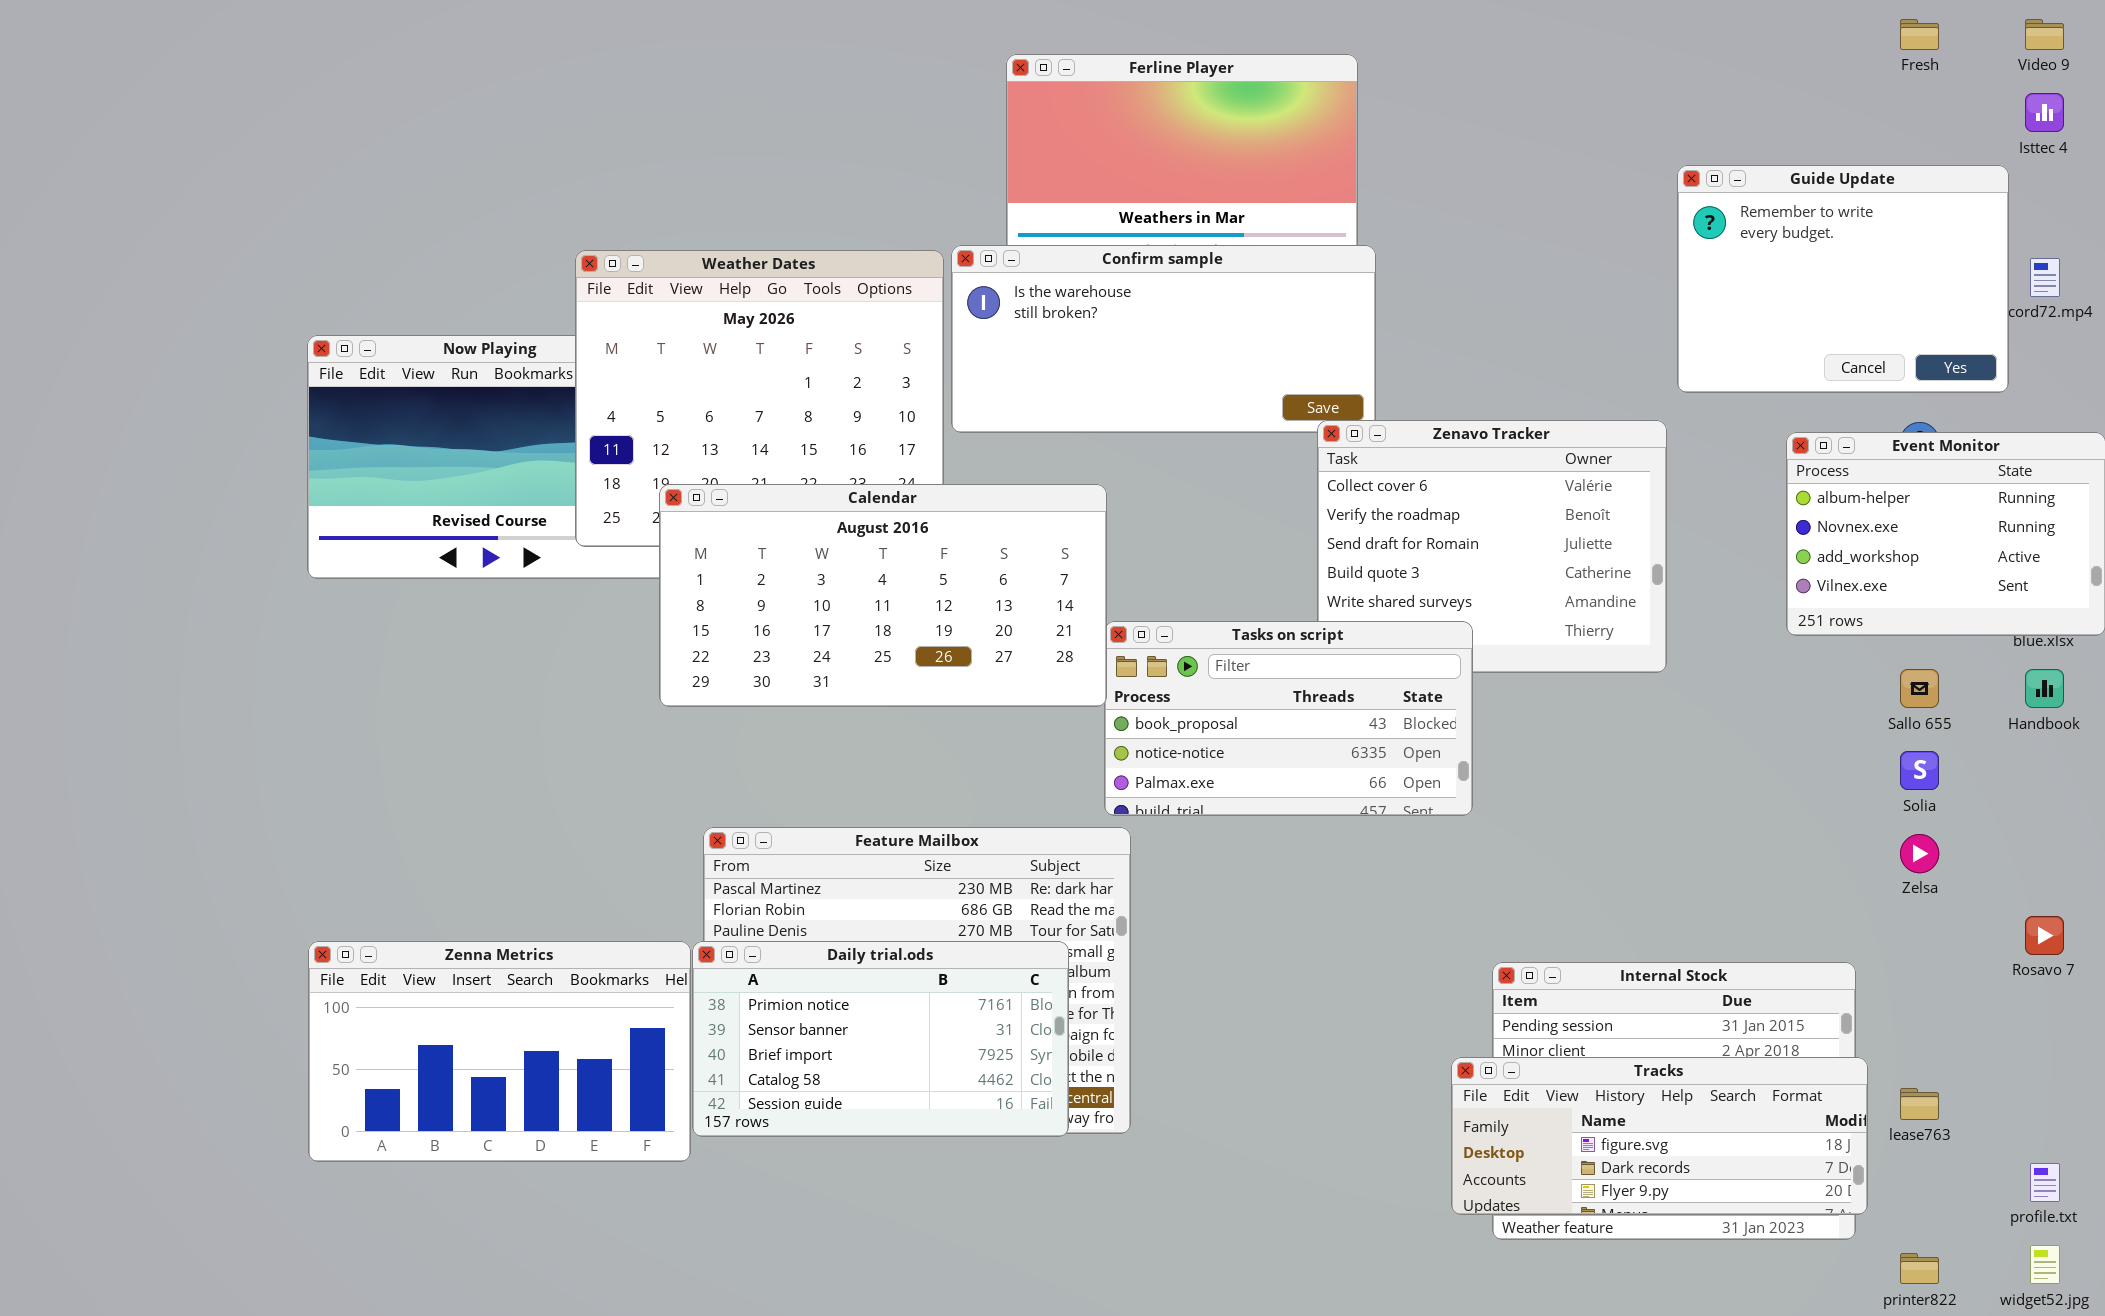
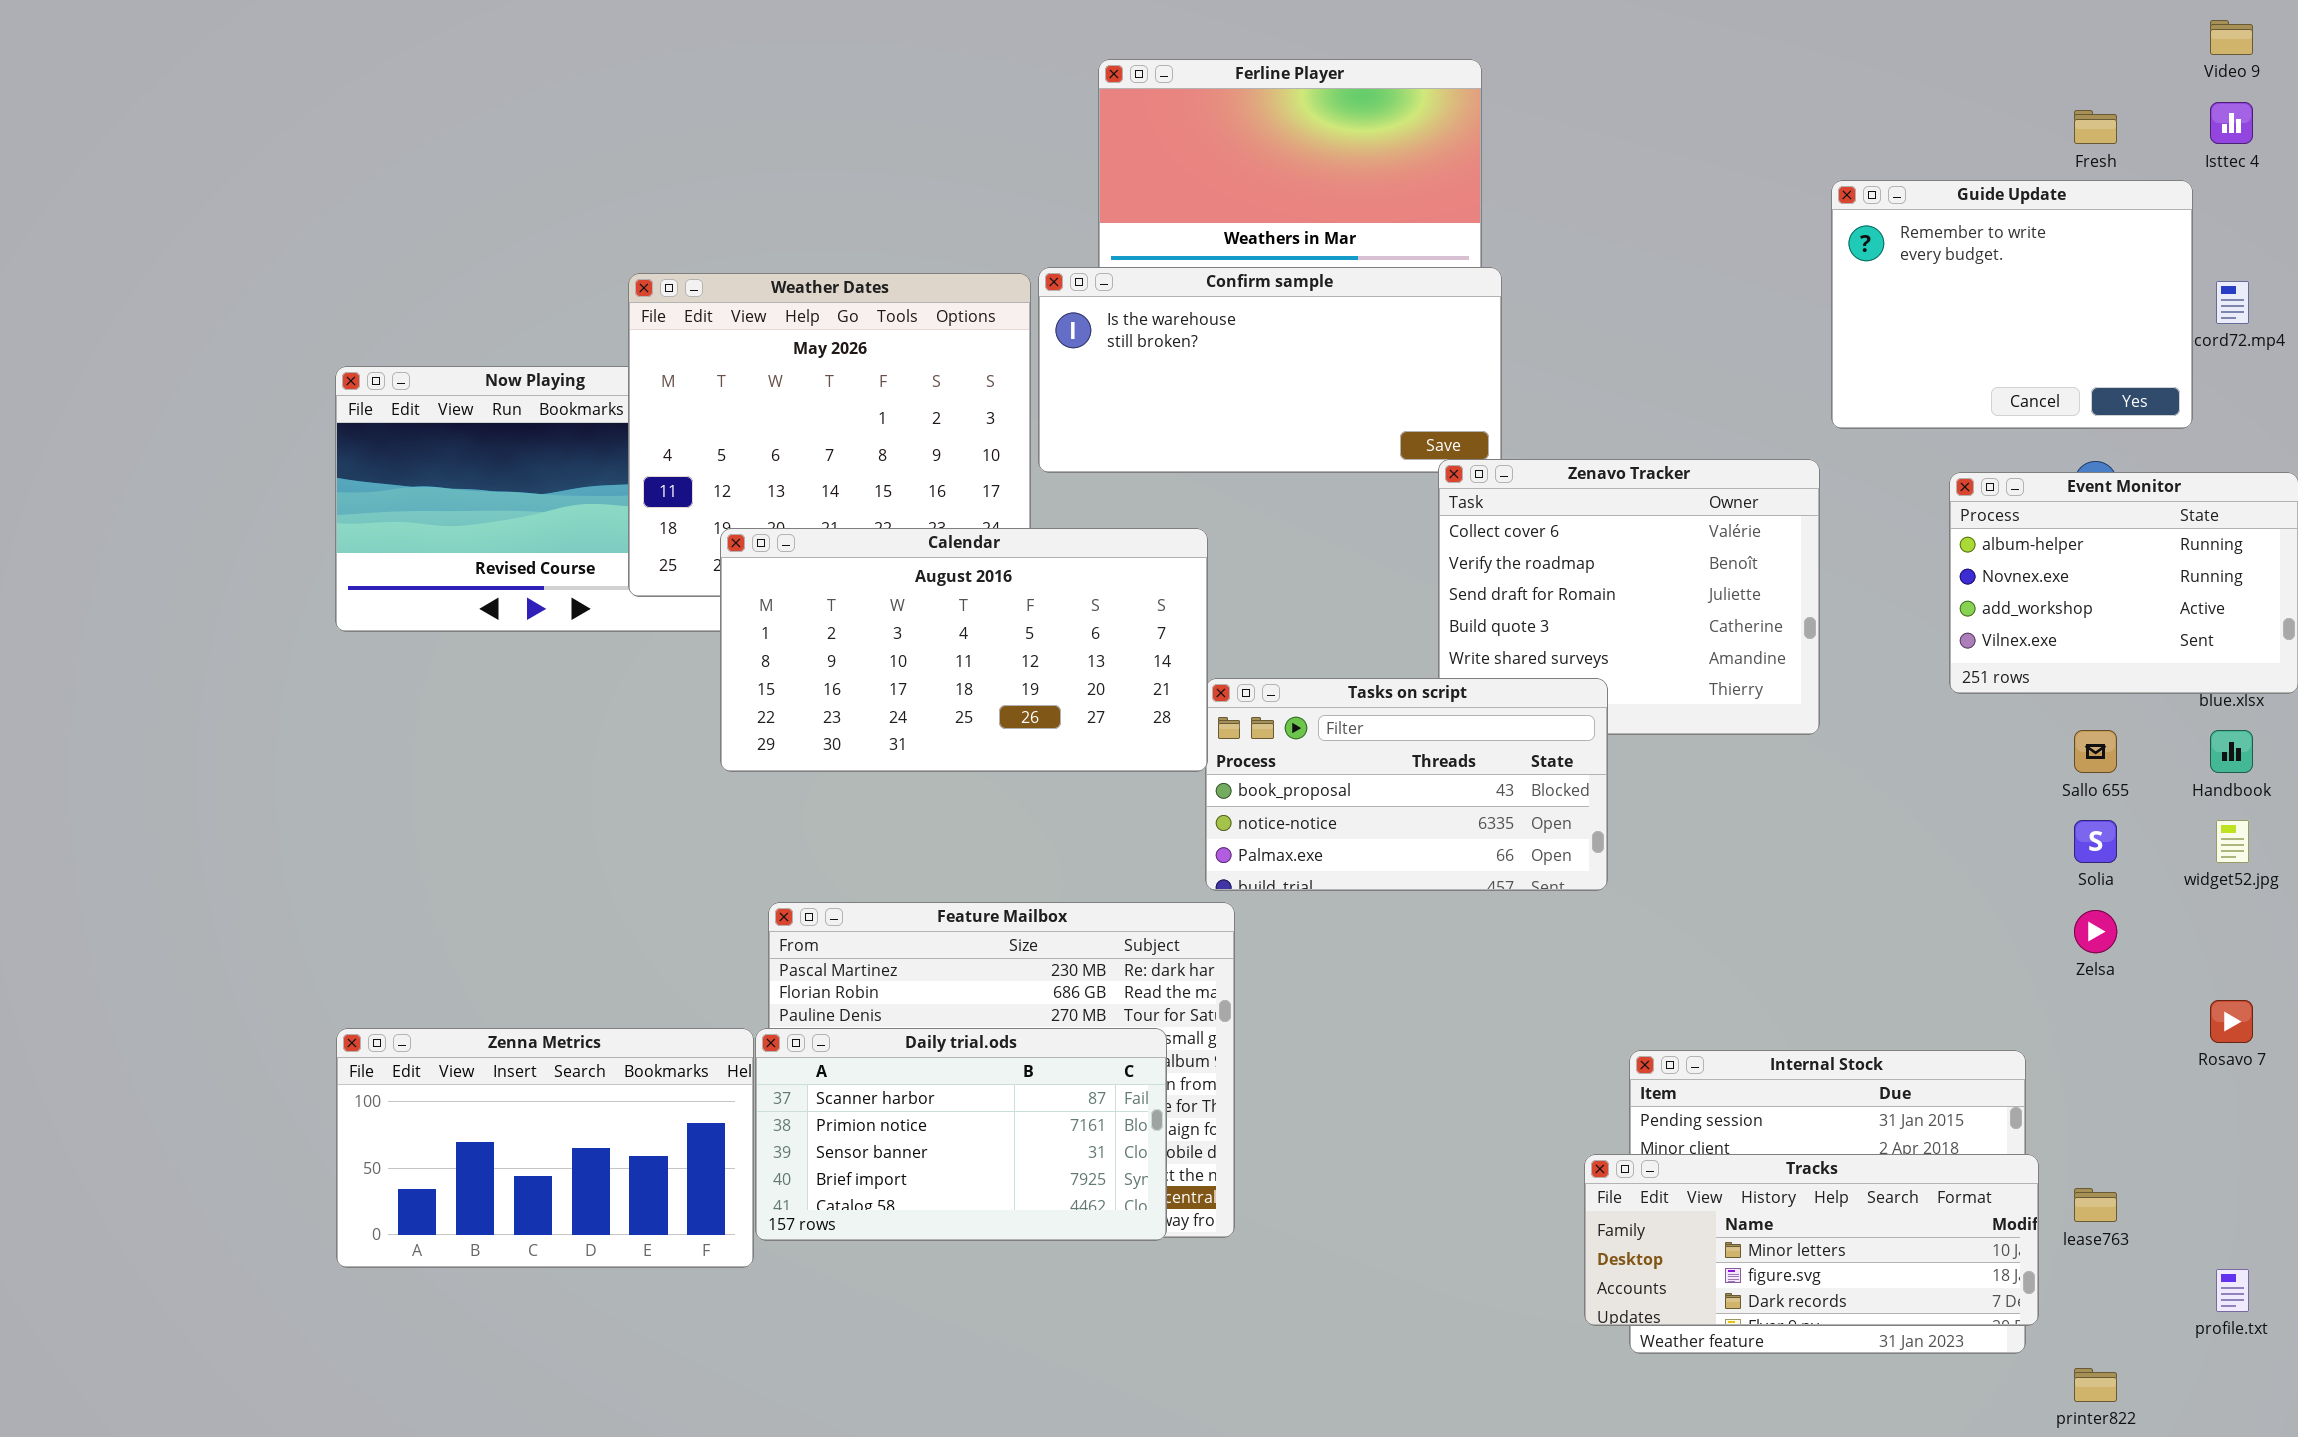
Fresh: [1900,19,1939,50] -> [2074,110,2117,144], moved
Daily trial.ods: [692,941,1069,1137] -> [755,1028,1167,1241], scrolled up 1 row
Tracks: [1451,1057,1868,1215] -> [1584,1154,2039,1326], scrolled up 1 row
widget52.jpg: [2030,1245,2060,1284] -> [2216,820,2249,863], moved

